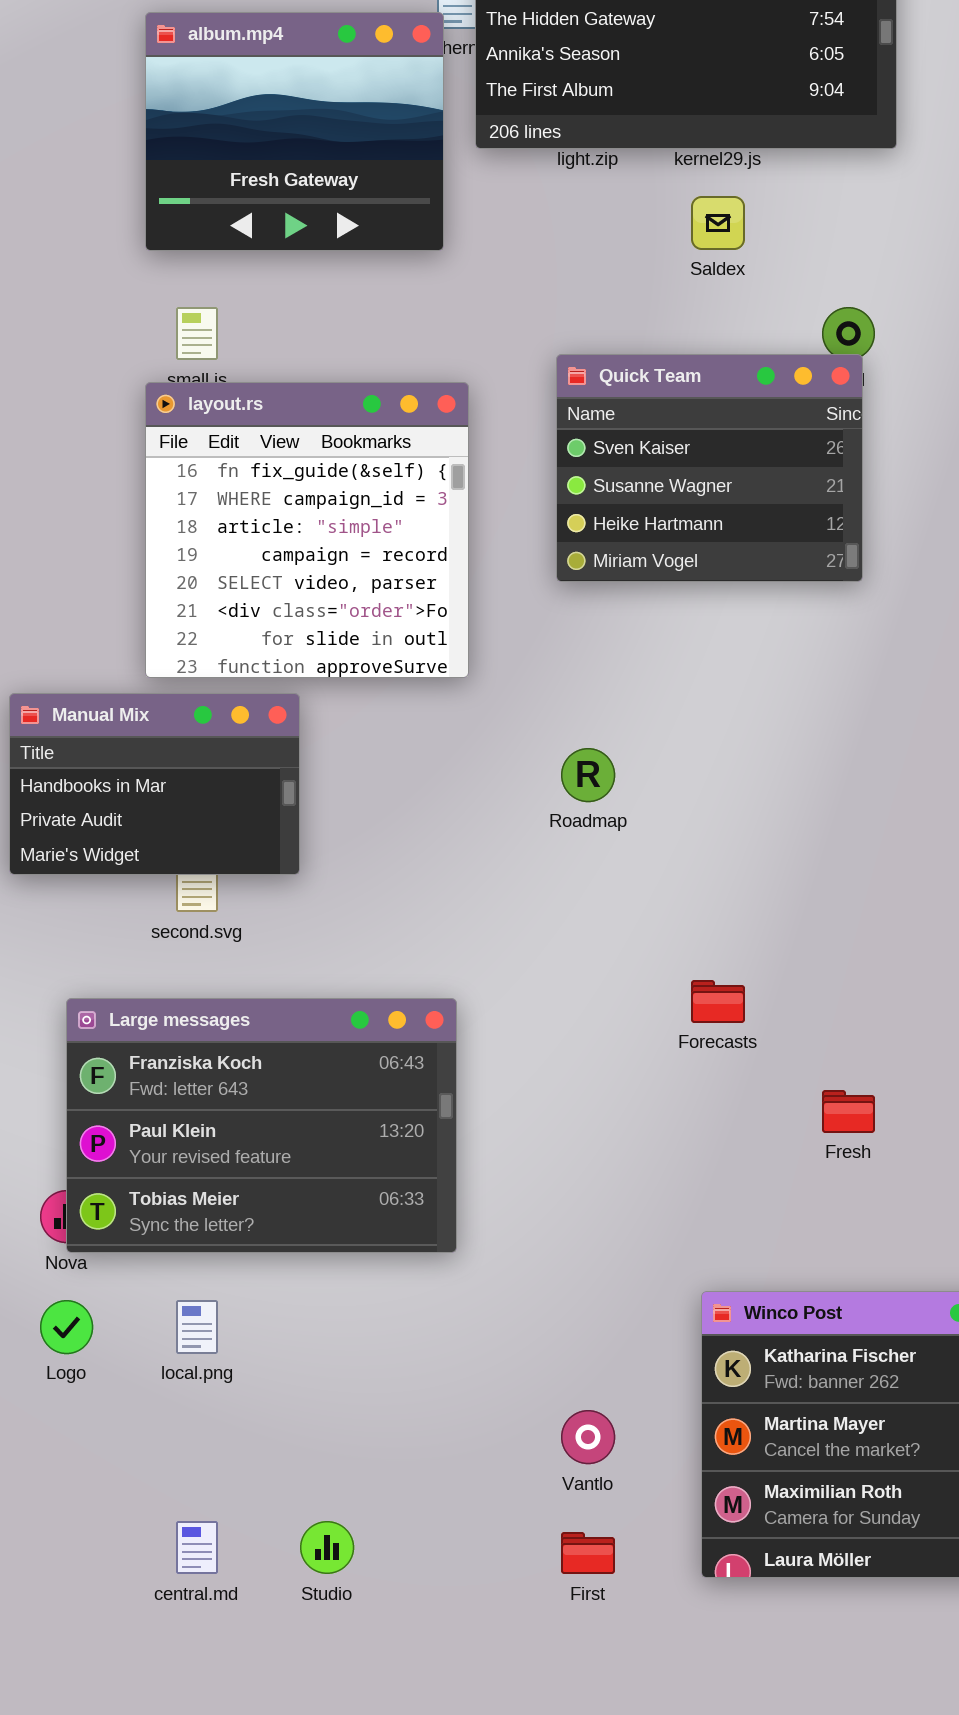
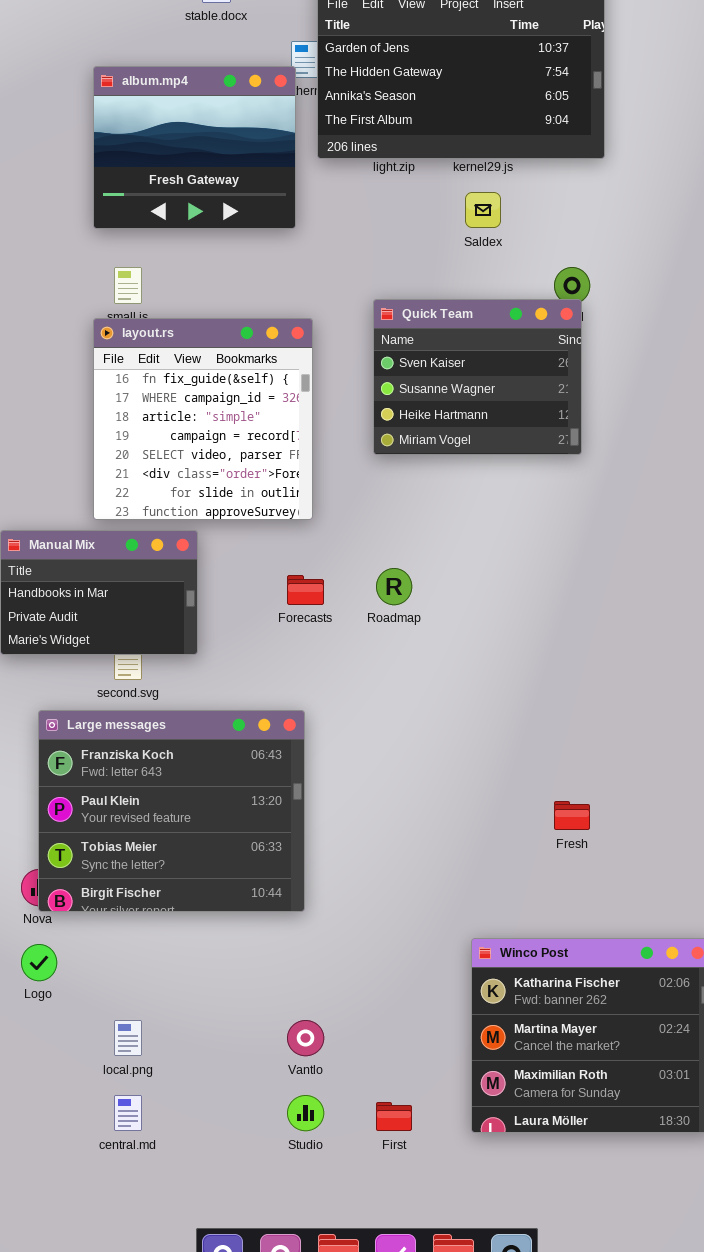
Forecasts: [691,980,745,1023] -> [287,575,324,605], moved
Large messages: [66,998,457,1253] -> [38,710,305,912], resized
local.png: [176,1300,218,1354] -> [114,1020,142,1056], moved
Vantlo: [561,1410,615,1464] -> [287,1020,324,1056], moved
Studio: [300,1521,354,1574] -> [287,1095,324,1131], moved

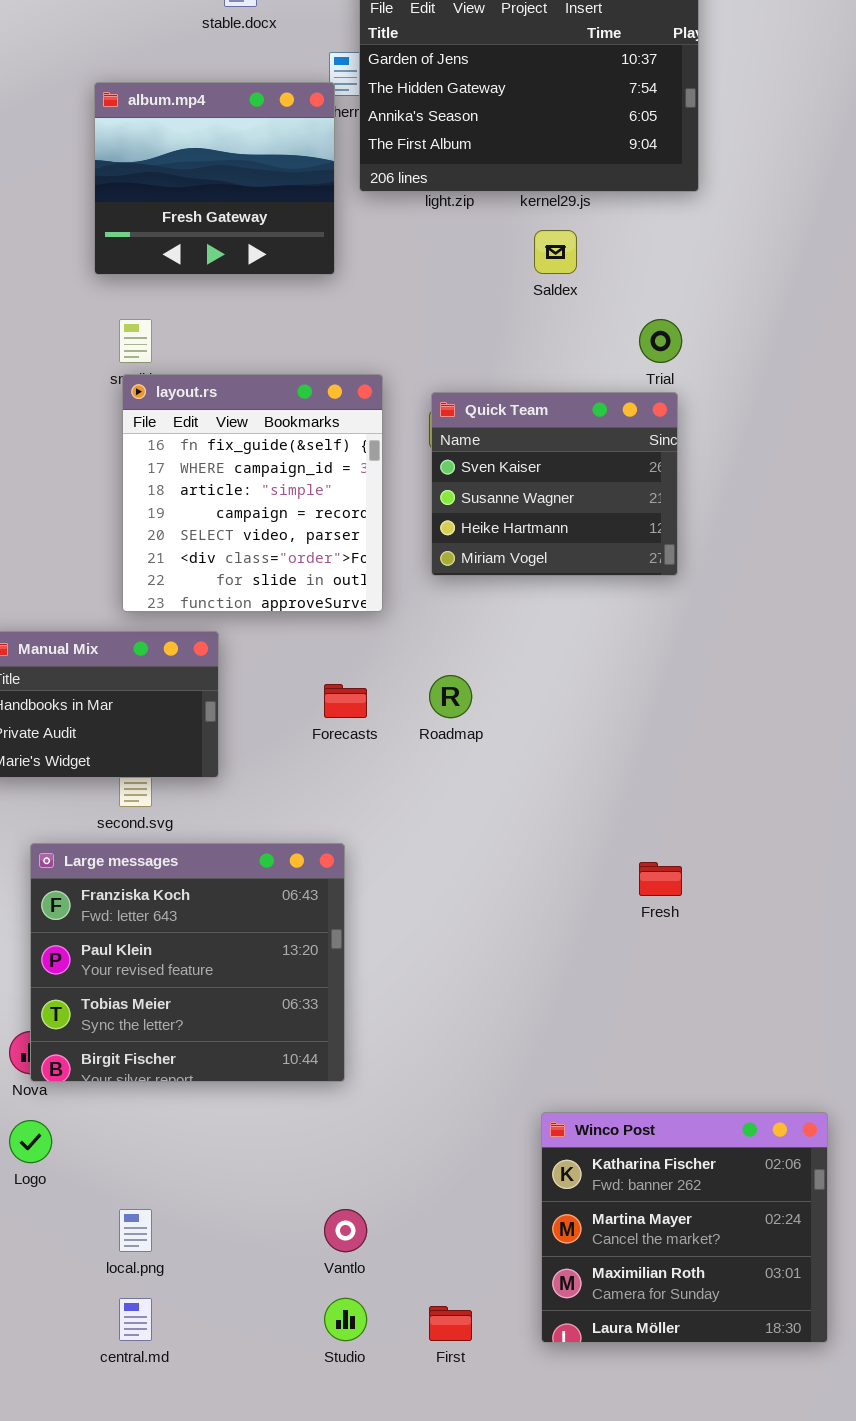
Quick Team: [373,299,582,455] -> [431,392,678,576], moved
layout.rs: [93,318,313,520] -> [122,374,383,612], moved
Fresh: [554,801,590,830] -> [639,862,682,896], moved

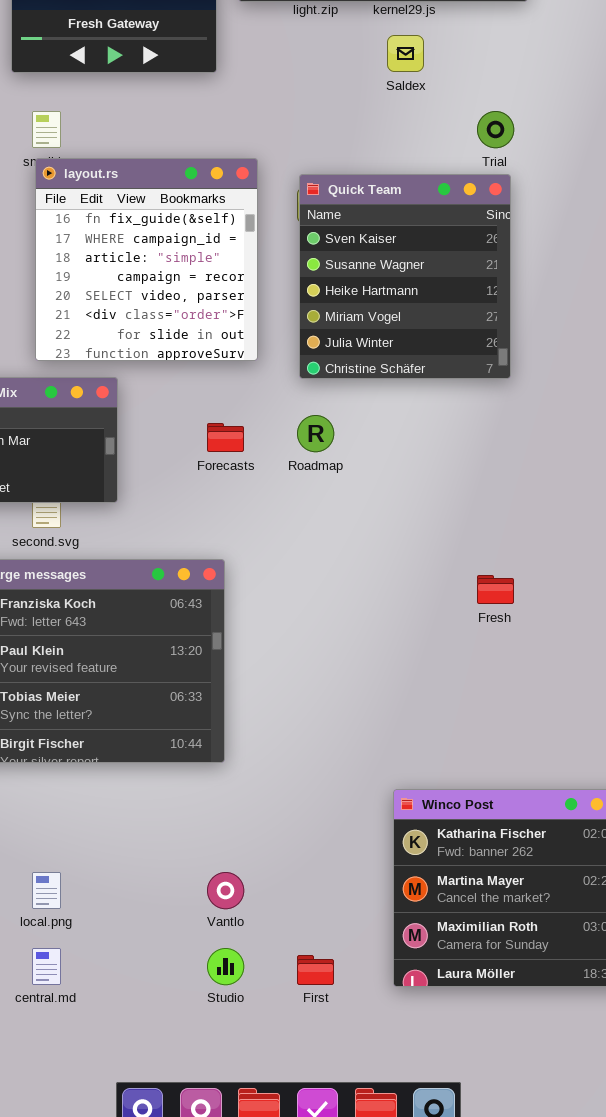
Quick Team: [431,392,678,576] -> [299,174,511,379], resized

